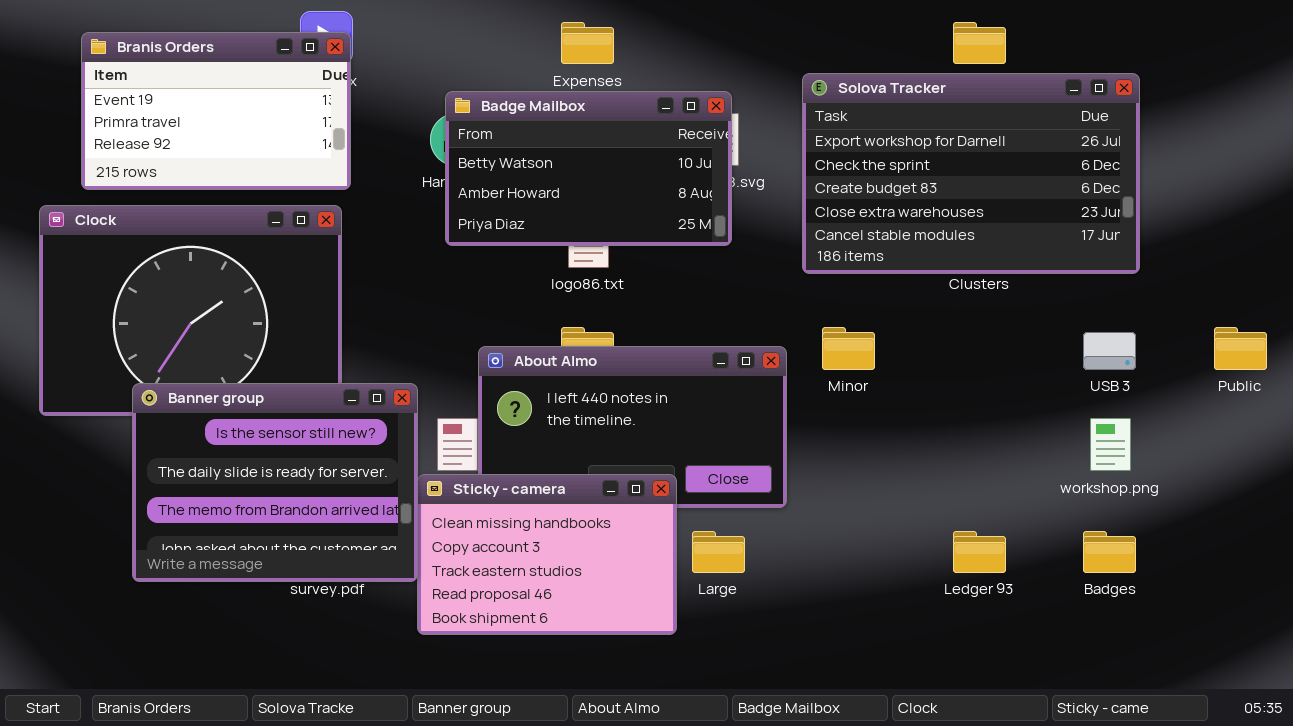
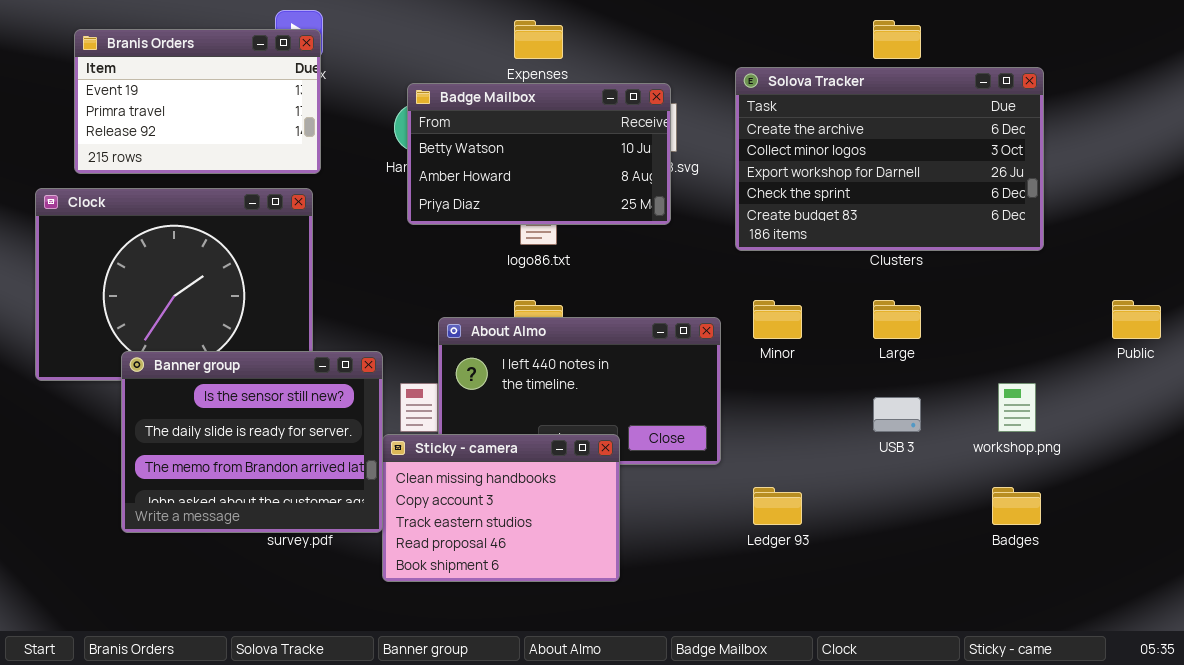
Solova Tracker: [802,73,1140,274] -> [735,67,1044,251], scrolled up 2 rows
USB 3: [1083,332,1136,370] -> [873,397,921,432], moved
Large: [692,531,745,573] -> [873,300,921,339], moved
Ledger 93: [953,531,1006,573] -> [753,487,802,525], moved

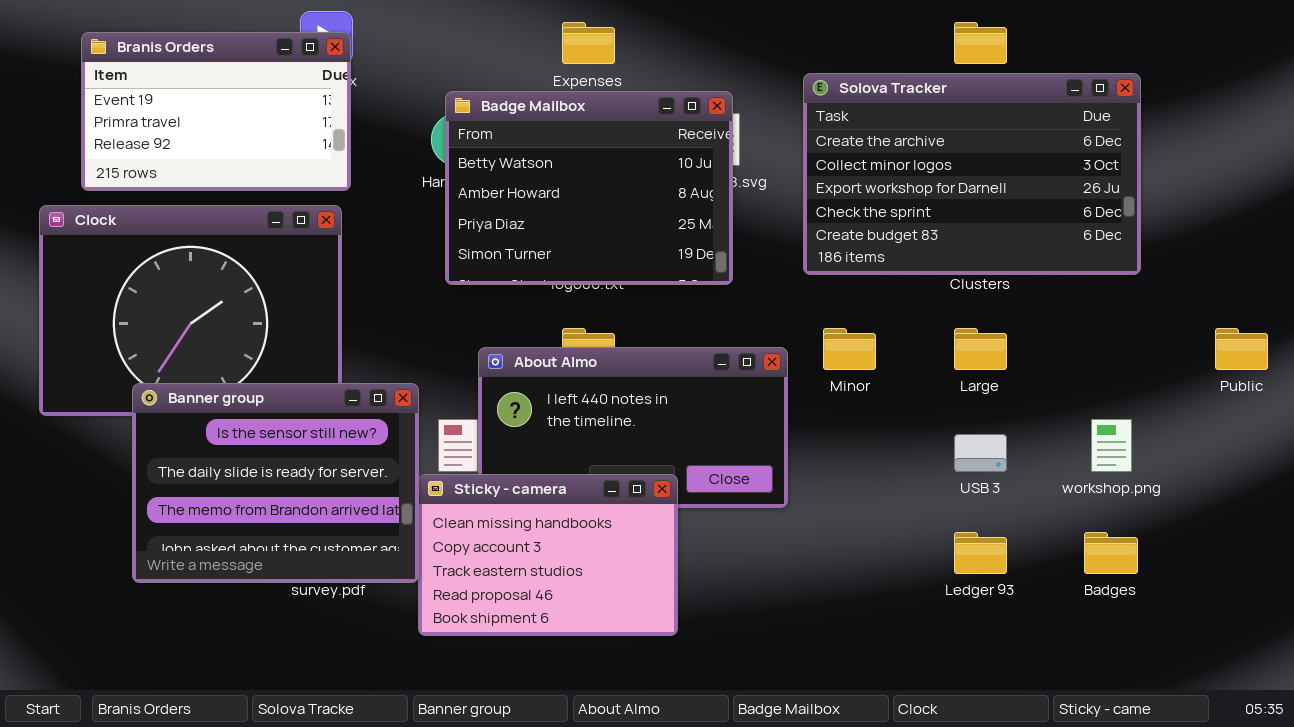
Badge Mailbox: [407,83,671,225] -> [445,91,733,285], resized
Ledger 93: [753,487,802,525] -> [954,532,1007,574], moved

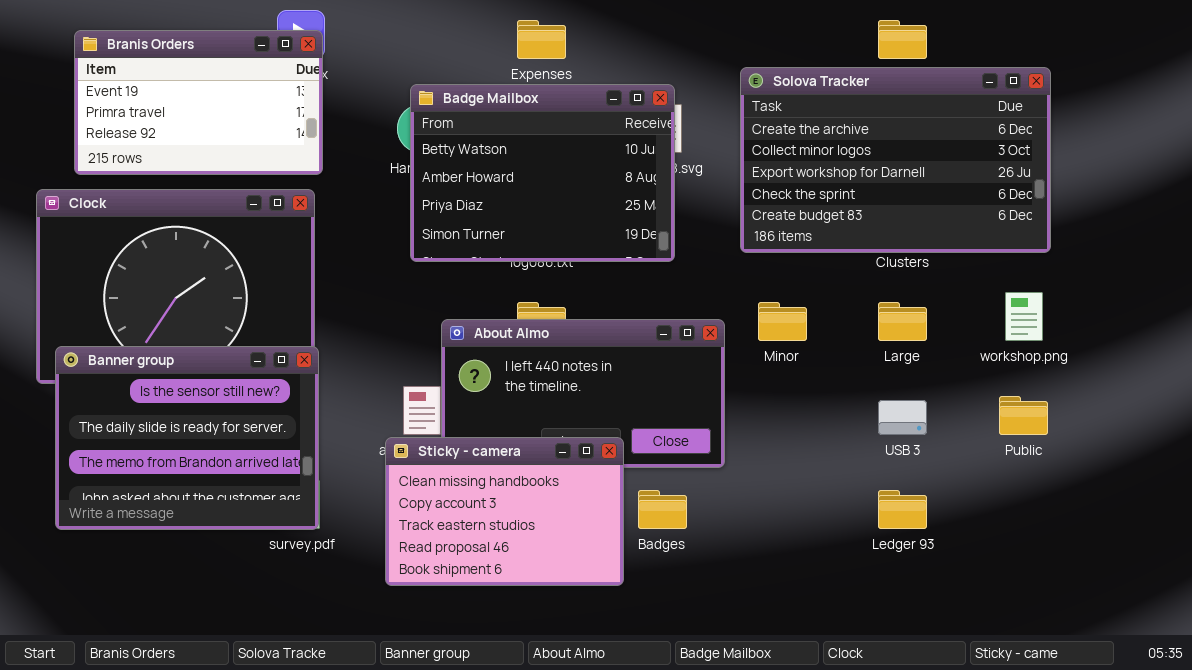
Public: [1215,328,1268,370] -> [999,396,1048,435], moved
Banner group: [132,383,419,583] -> [55,346,319,530], moved
workshop.png: [1091,419,1132,472] -> [1005,292,1043,341], moved
Badges: [1084,532,1138,574] -> [638,490,687,529], moved

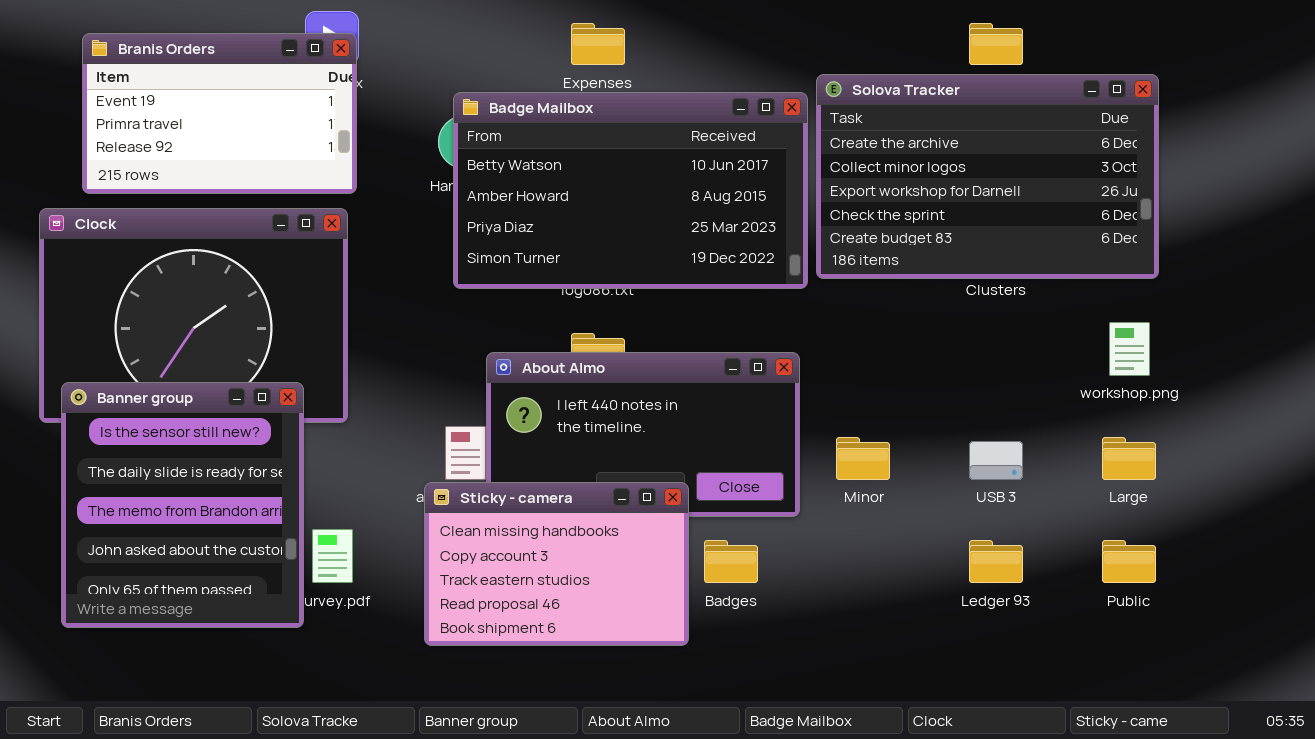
Badge Mailbox: [410,84,675,262] -> [453,92,808,289], resized
Minor: [758,302,807,341] -> [836,437,890,480], moved
Large: [878,302,927,341] -> [1102,437,1156,480], moved
Banner group: [55,346,319,530] -> [61,382,304,628], resized
Public: [999,396,1048,435] -> [1102,540,1156,583], moved

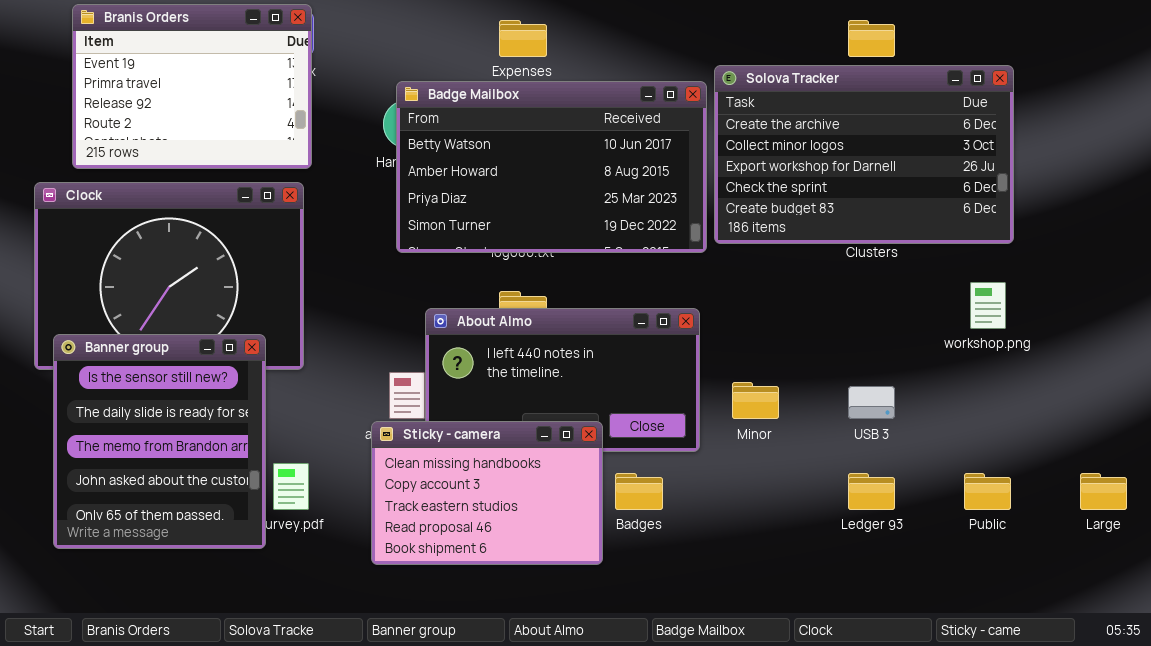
Branis Orders: [82,33,357,194] -> [72,4,312,169], resized
Large: [1102,437,1156,480] -> [1080,473,1127,510], moved

